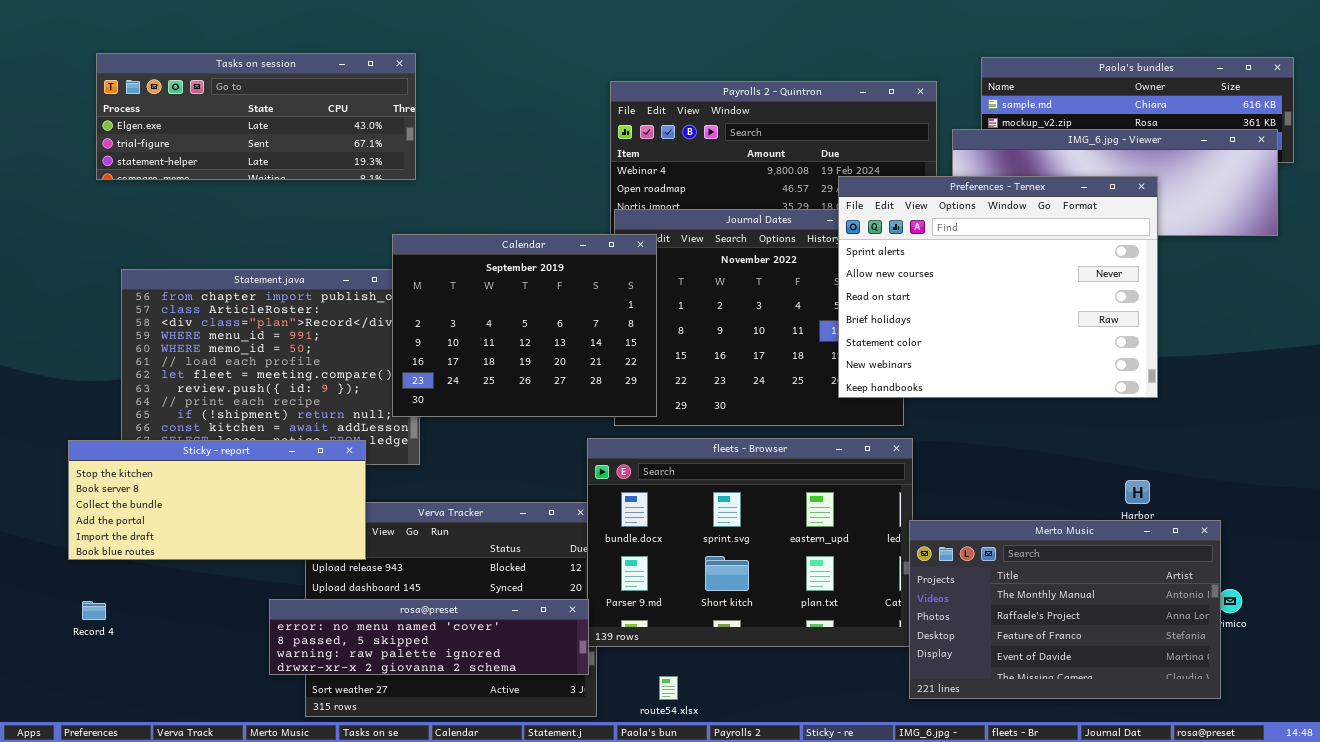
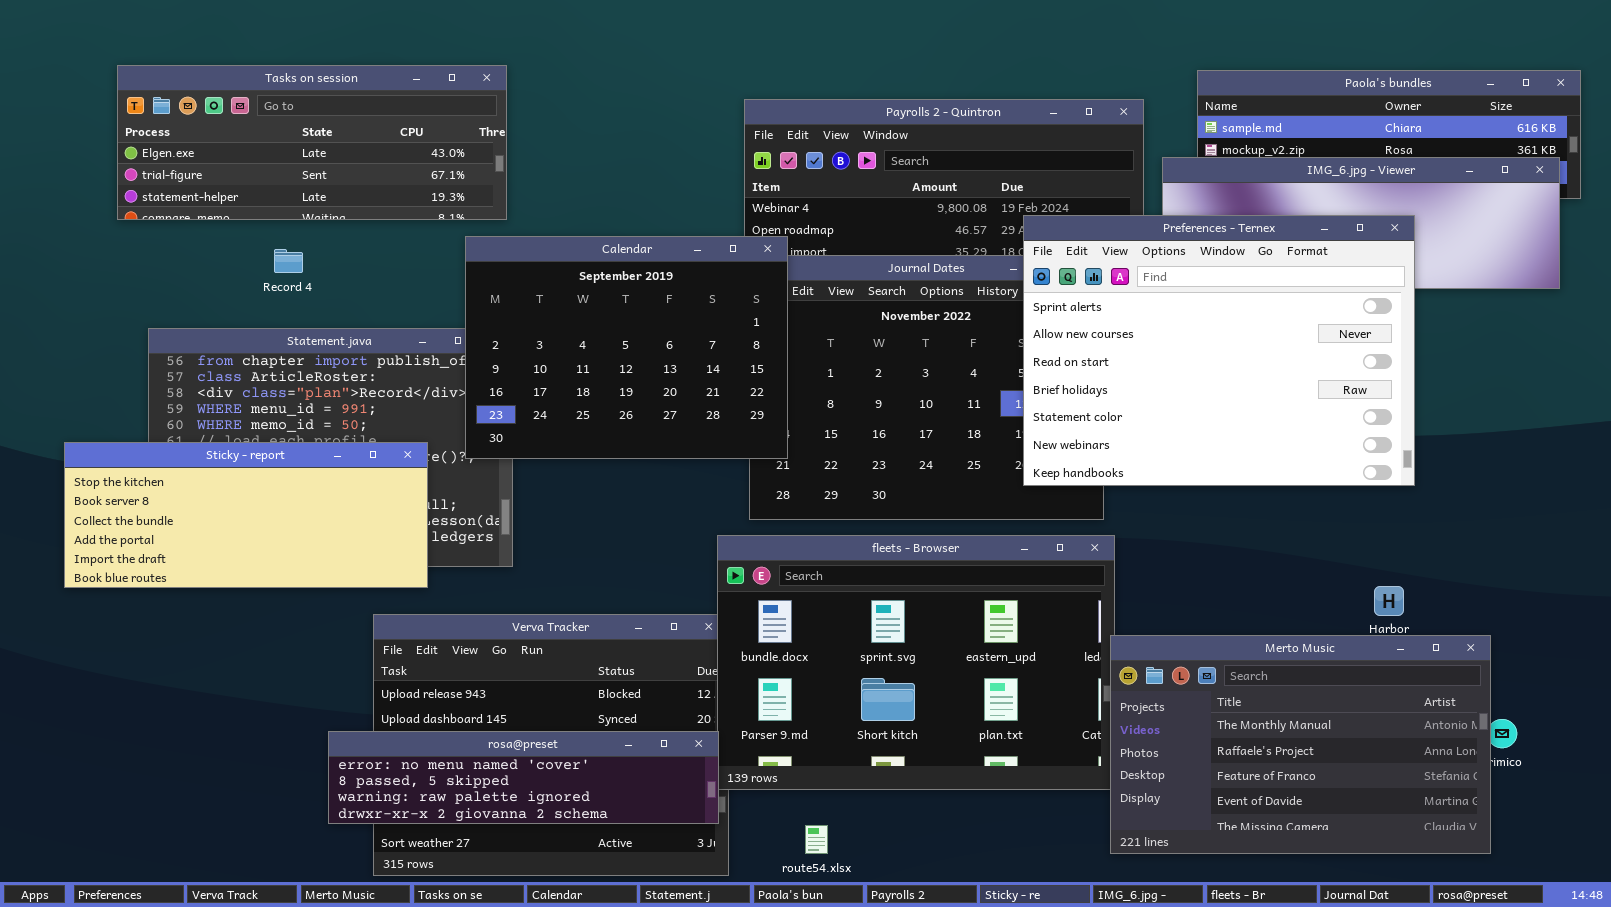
Calendar: [392,234,657,417] -> [465,236,788,459], moved
Sticky - report: [68,440,366,560] -> [64,442,428,588], moved
Record 4: [82,601,106,620] -> [274,249,303,273], moved

